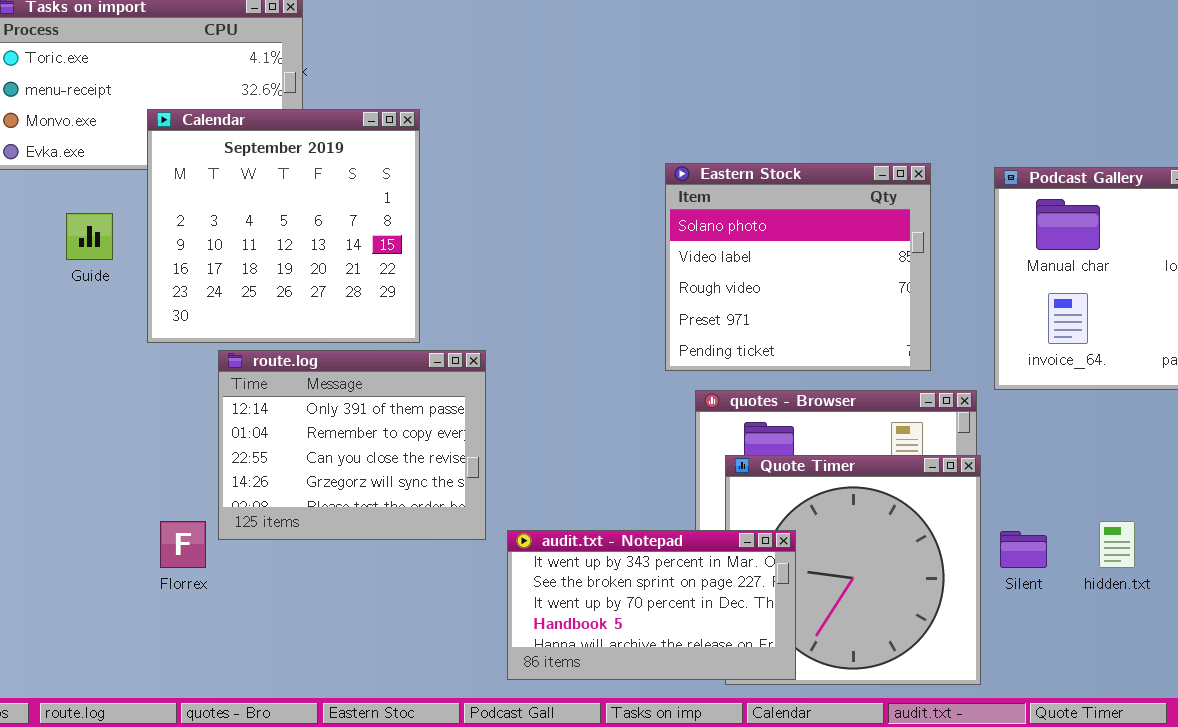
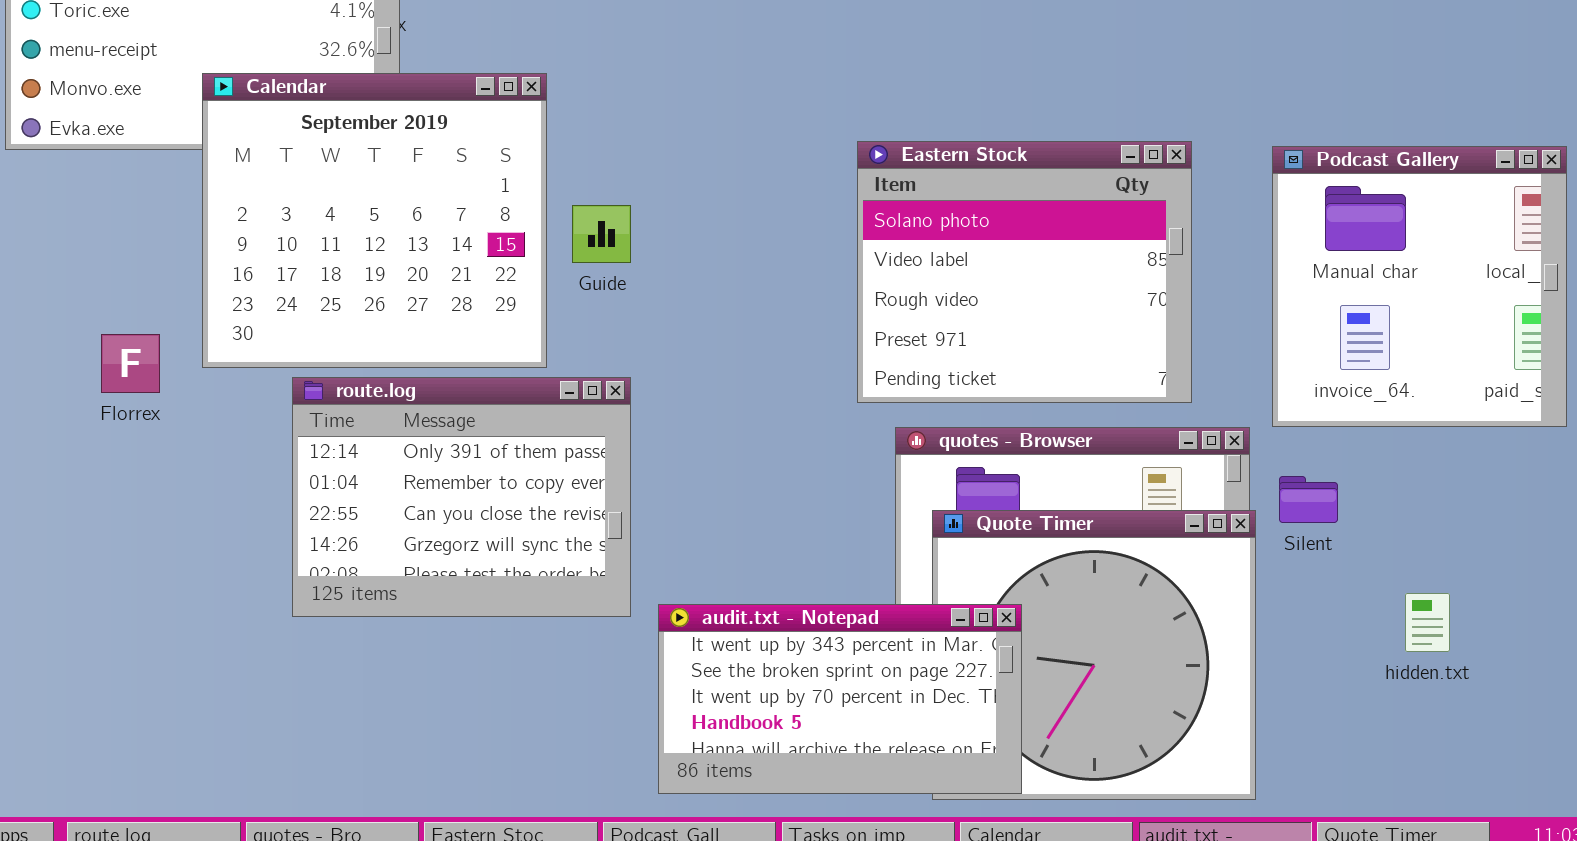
Guide: [66,213,113,260] -> [572,205,631,263], moved
Florrex: [160,521,206,568] -> [101,334,160,393], moved
Silent: [1000,531,1047,568] -> [1279,476,1338,523], moved

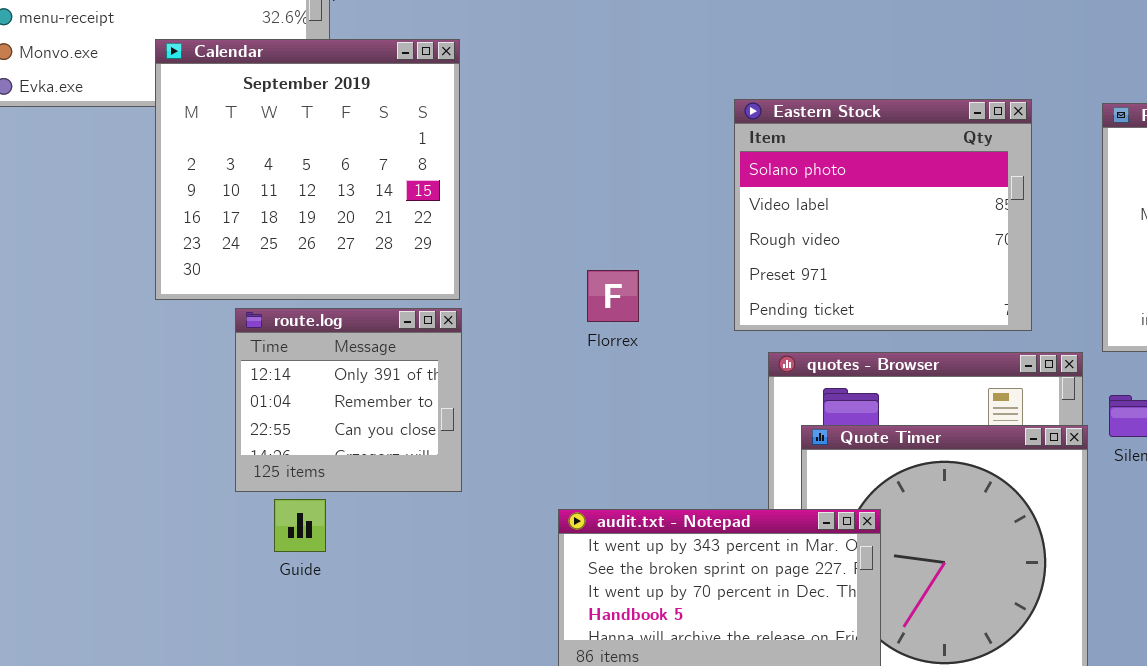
Guide: [572,205,631,263] -> [274,499,326,552], moved
Florrex: [101,334,160,393] -> [587,270,639,322], moved
route.log: [292,377,631,617] -> [235,308,462,492], resized

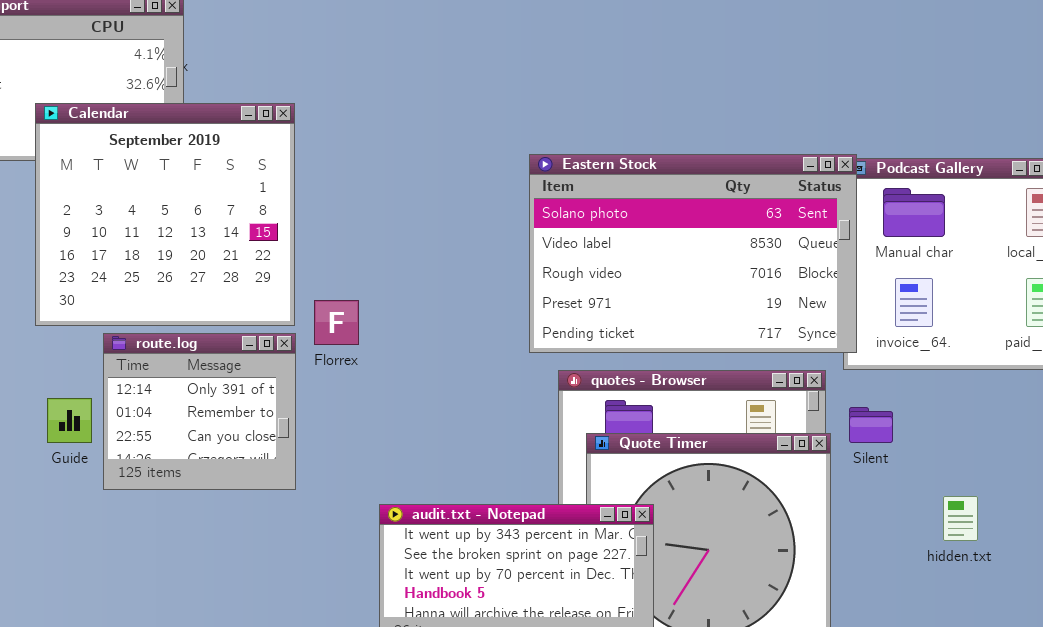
Eastern Stock: [734,99,1032,331] -> [529,154,857,353], resized
Florrex: [587,270,639,322] -> [314,300,359,345], moved
Guide: [274,499,326,552] -> [47,398,92,443], moved

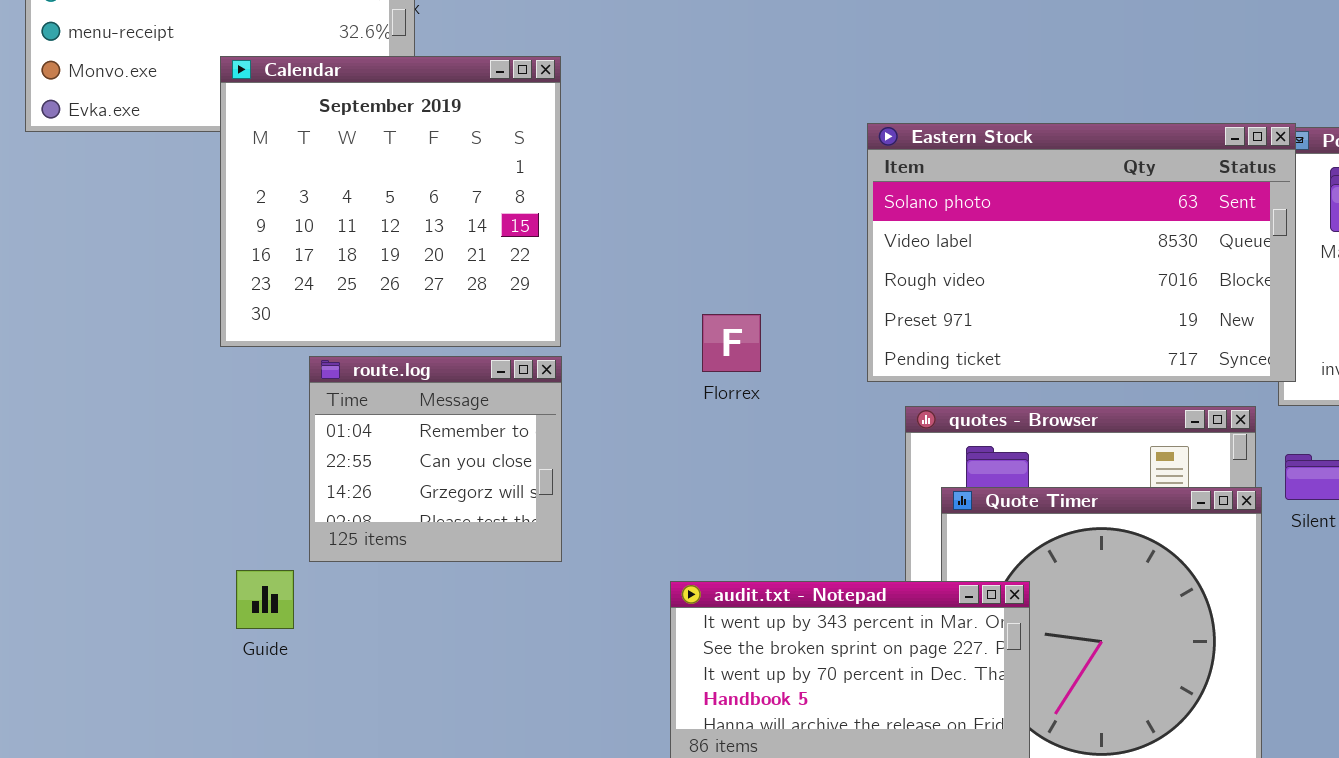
Florrex: [314,300,359,345] -> [702,314,761,372], moved
route.log: [103,333,296,490] -> [309,356,562,562], scrolled down 1 row
Guide: [47,398,92,443] -> [236,570,294,629], moved

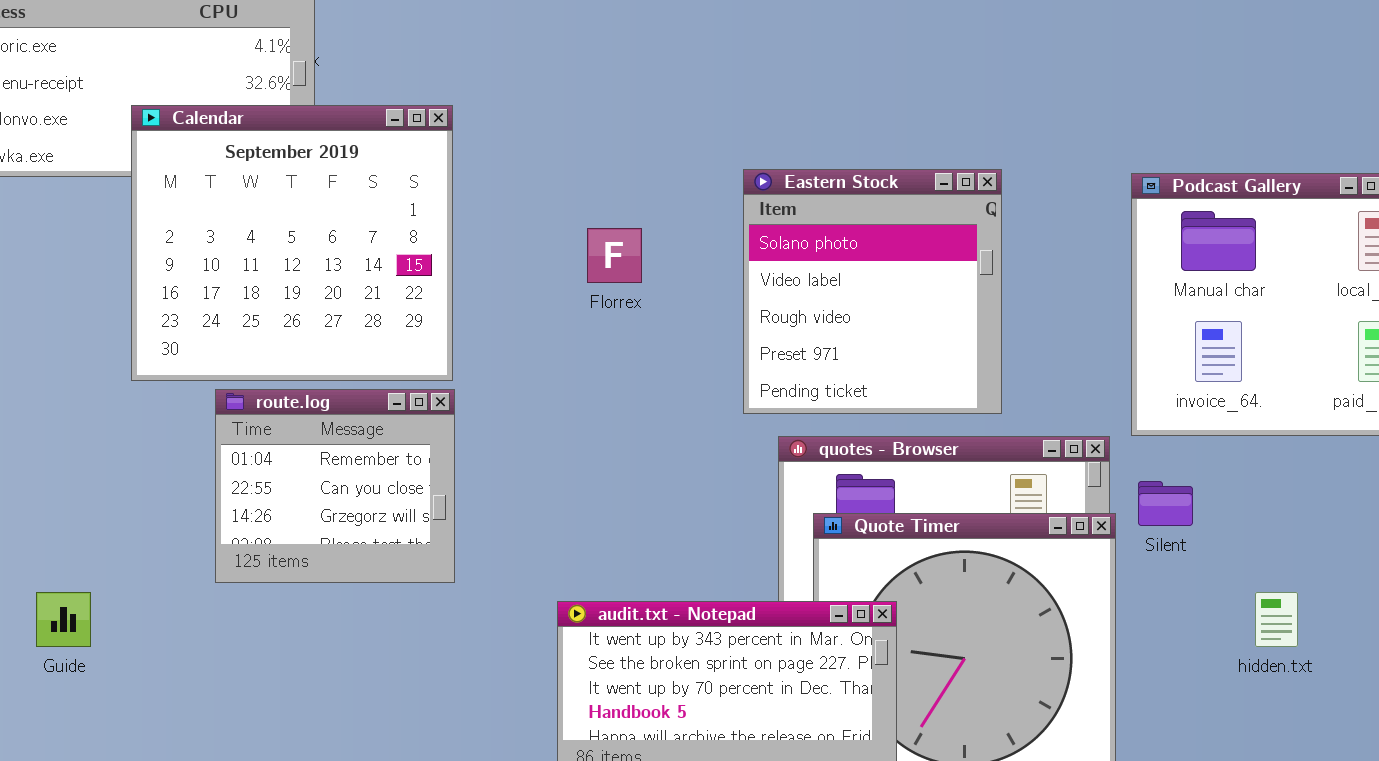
Eastern Stock: [867,123,1296,382] -> [743,169,1002,414], resized
Florrex: [702,314,761,372] -> [587,228,642,283], moved
Guide: [236,570,294,629] -> [36,592,91,647], moved

